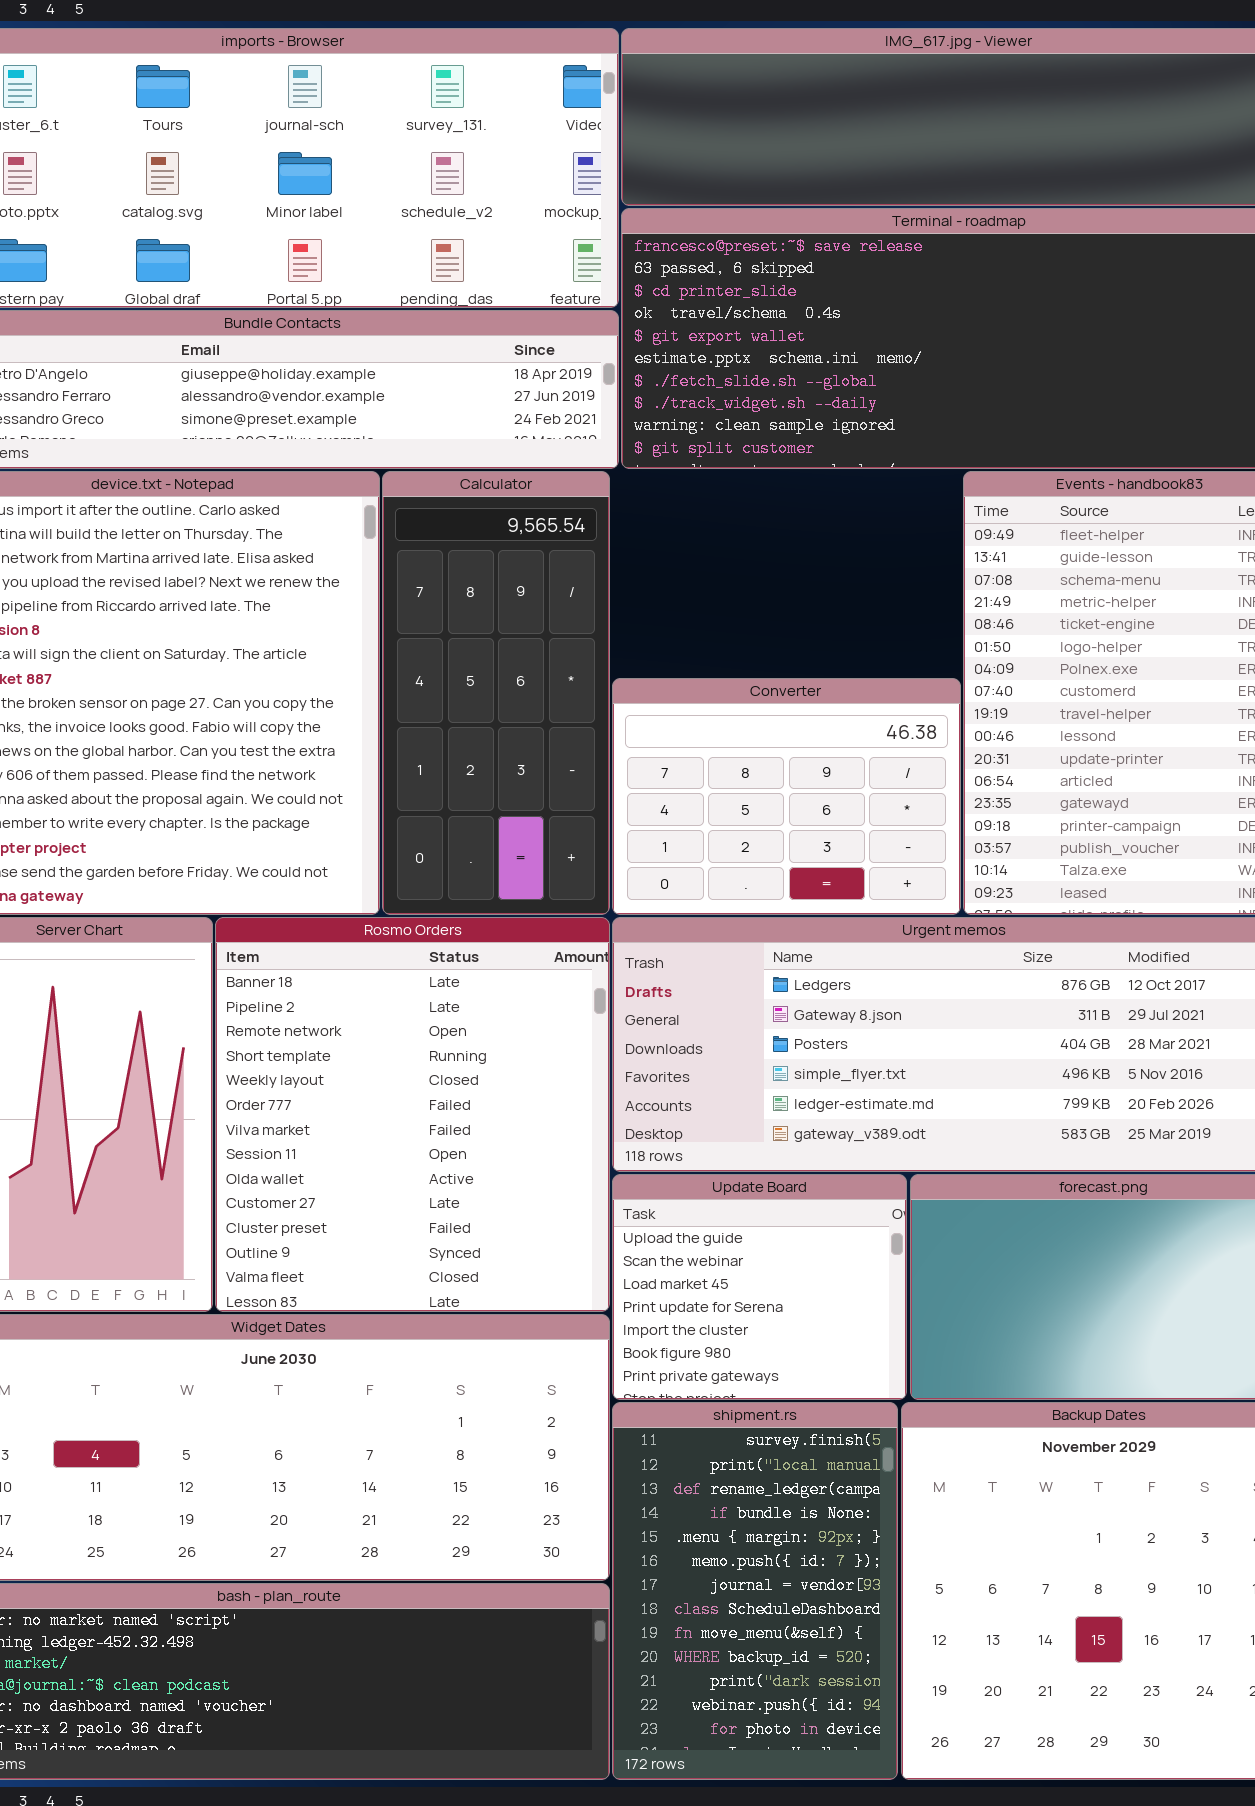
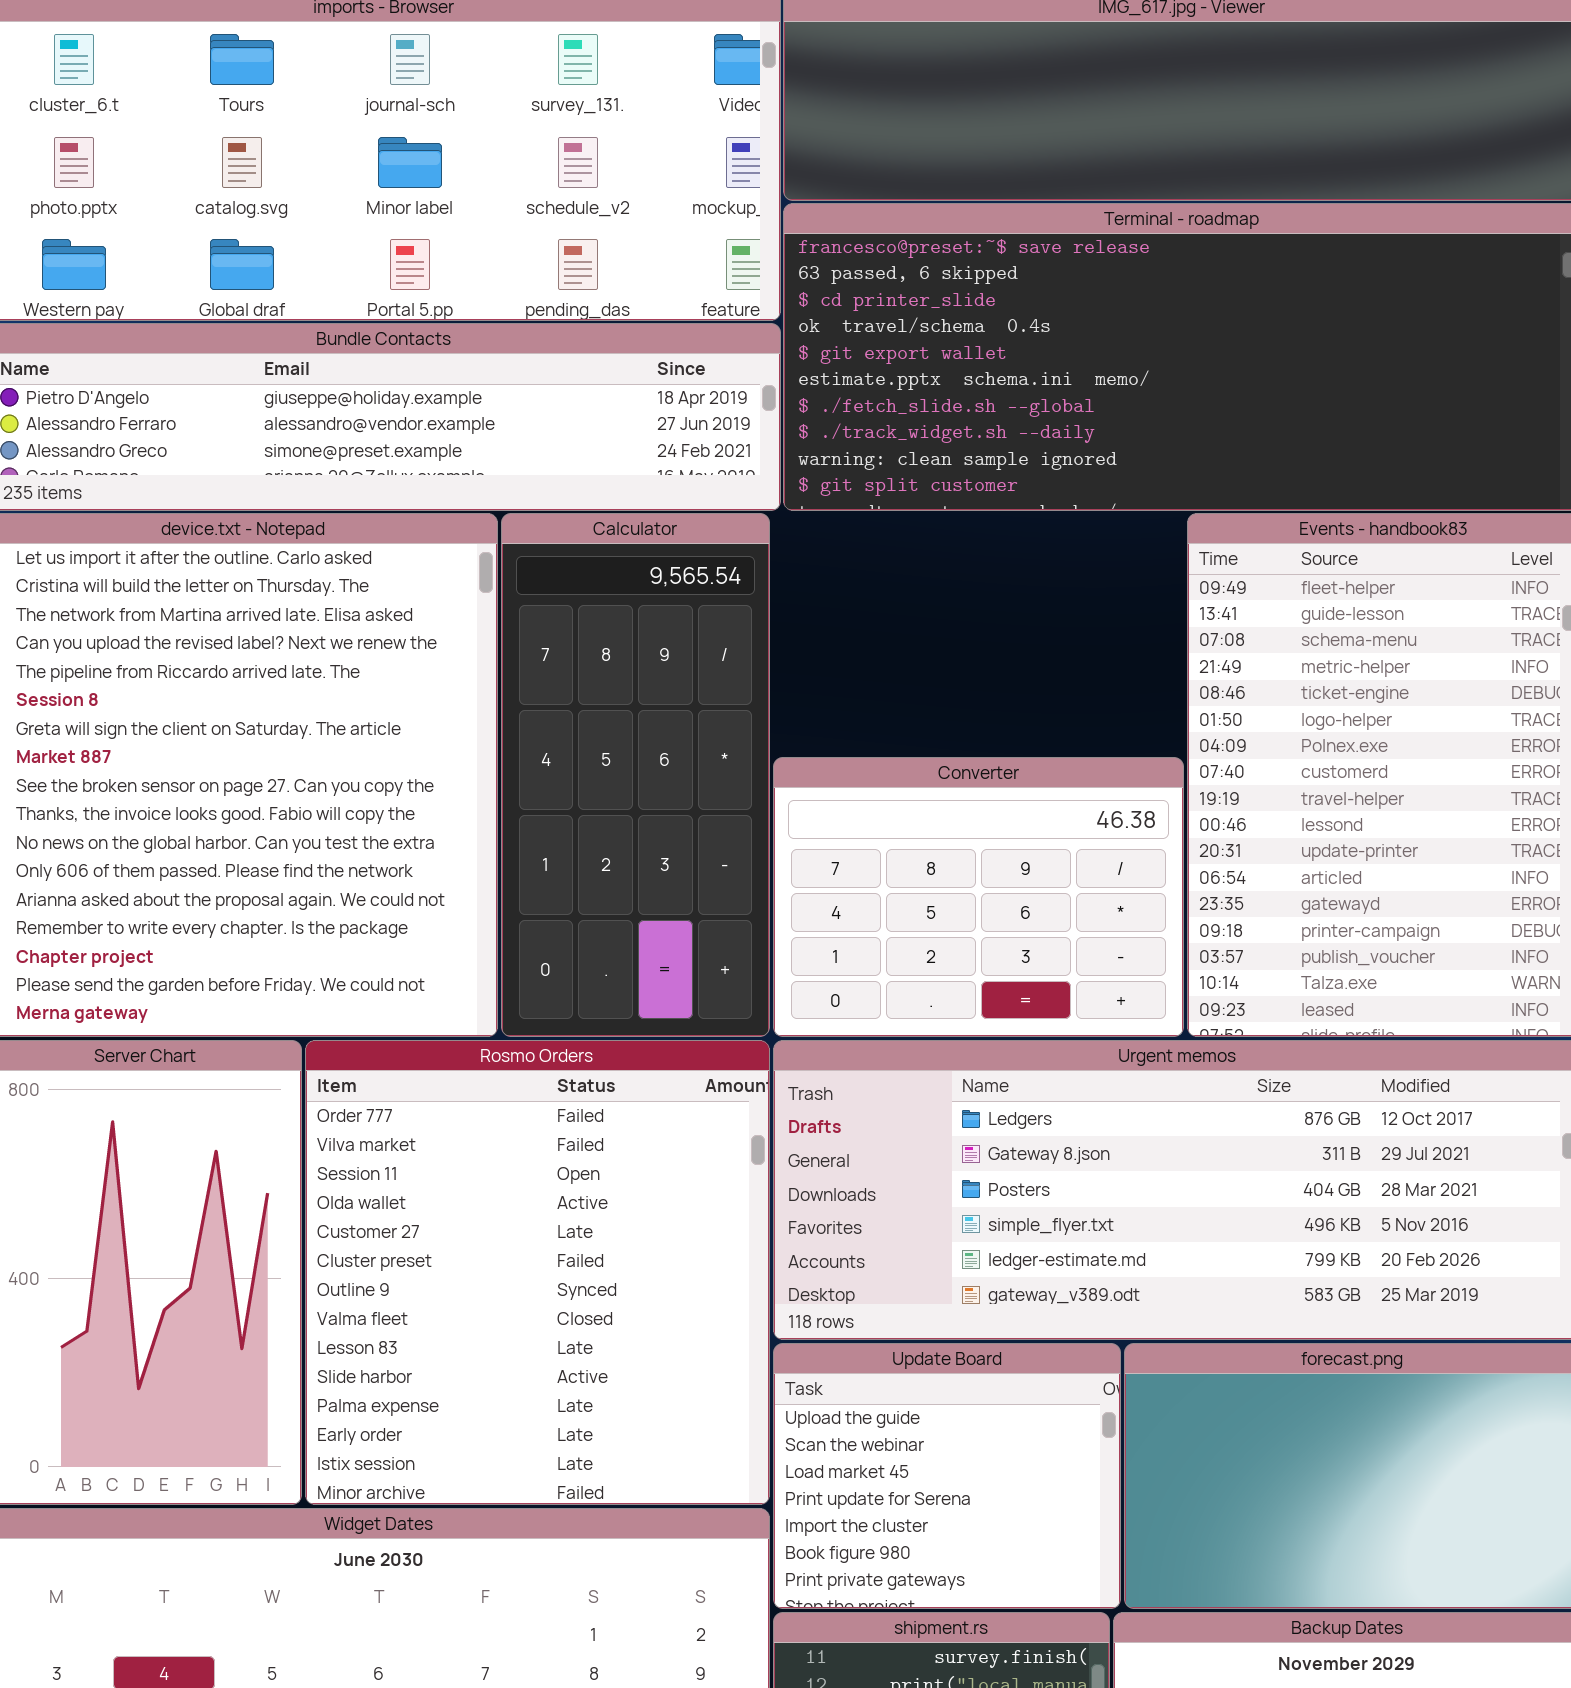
Rosmo Orders: [215,917,610,1312] -> [305,1040,770,1505], scrolled down 5 rows

